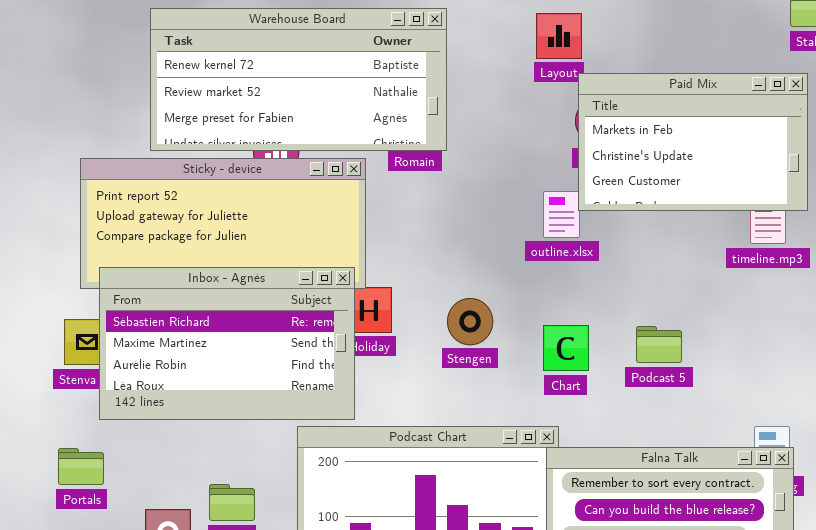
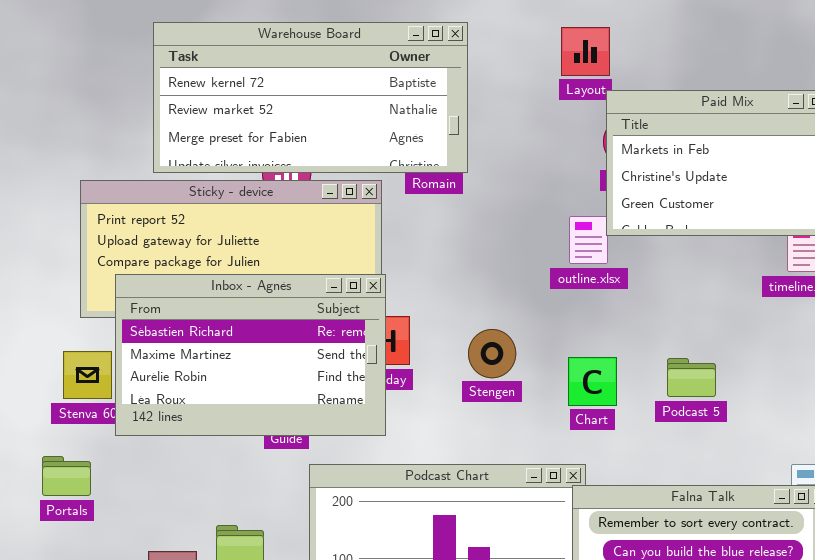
Inbox - Agnès: [99,267,355,420] -> [115,274,386,436], moved
Portals: [58,448,104,485] -> [42,456,91,496], moved

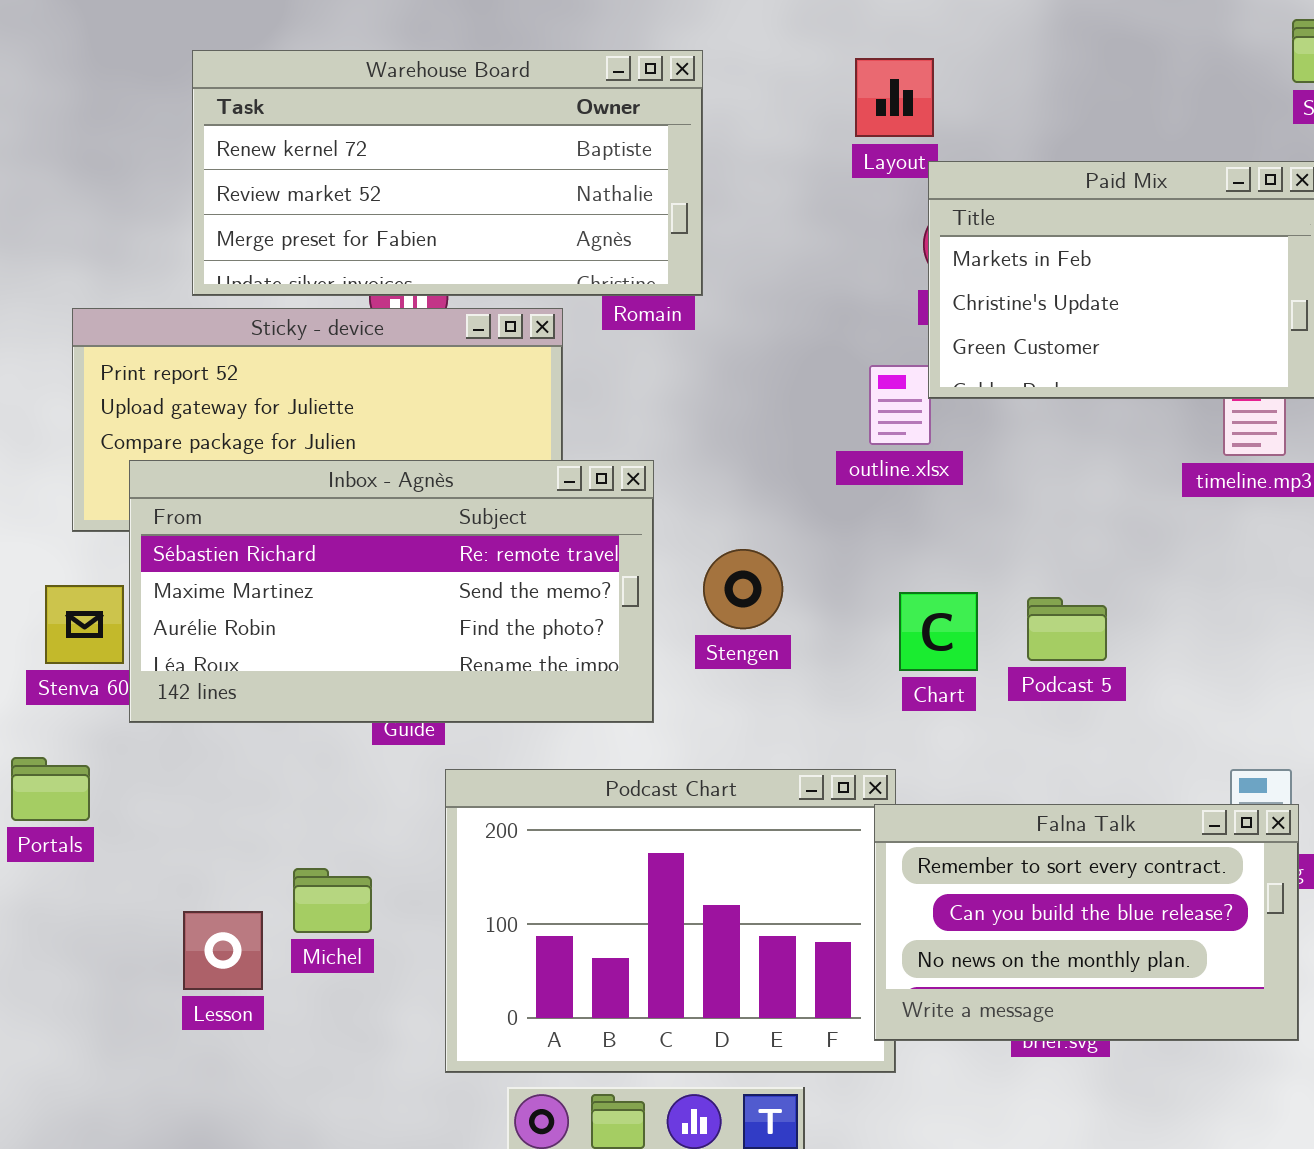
Inbox - Agnès: [115,274,386,436] -> [129,460,654,723], resized
Chart: [568,357,617,406] -> [899,592,978,671], moved

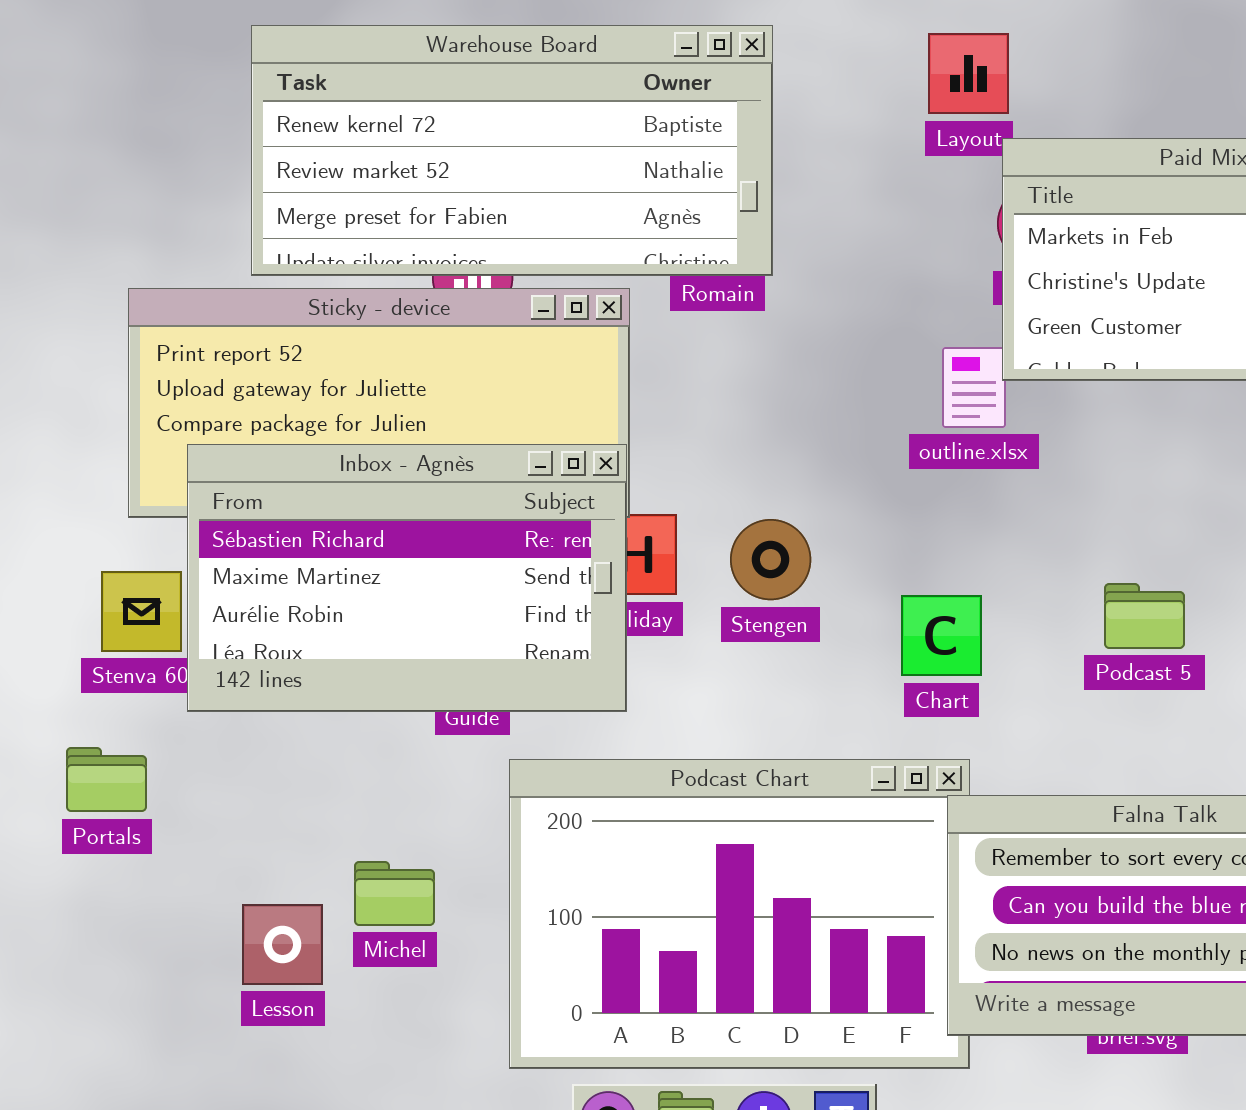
Inbox - Agnès: [129,460,654,723] -> [187,444,627,712], resized
Stengen: [703,549,783,629] -> [730,519,811,600], moved
Chart: [899,592,978,671] -> [901,595,982,676], moved

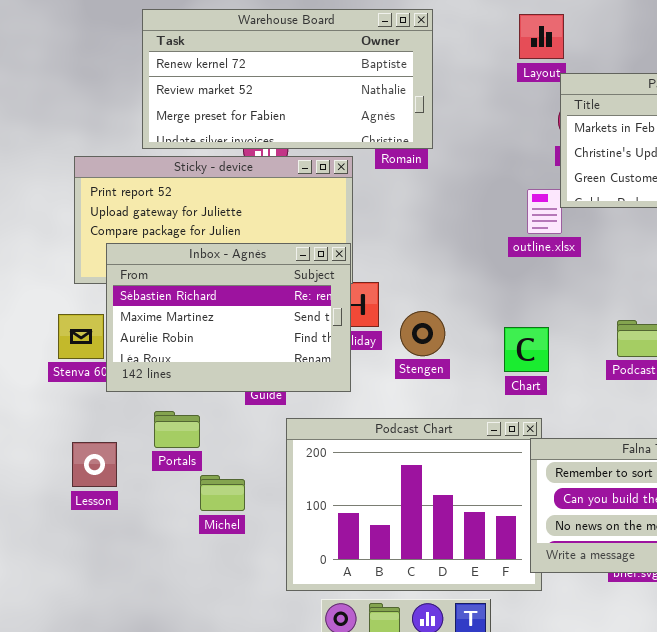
Stengen: [730,519,811,600] -> [400,311,445,356], moved
Portals: [66,747,147,812] -> [154,411,200,448], moved
Lesson: [242,904,323,985] -> [72,442,117,487], moved

